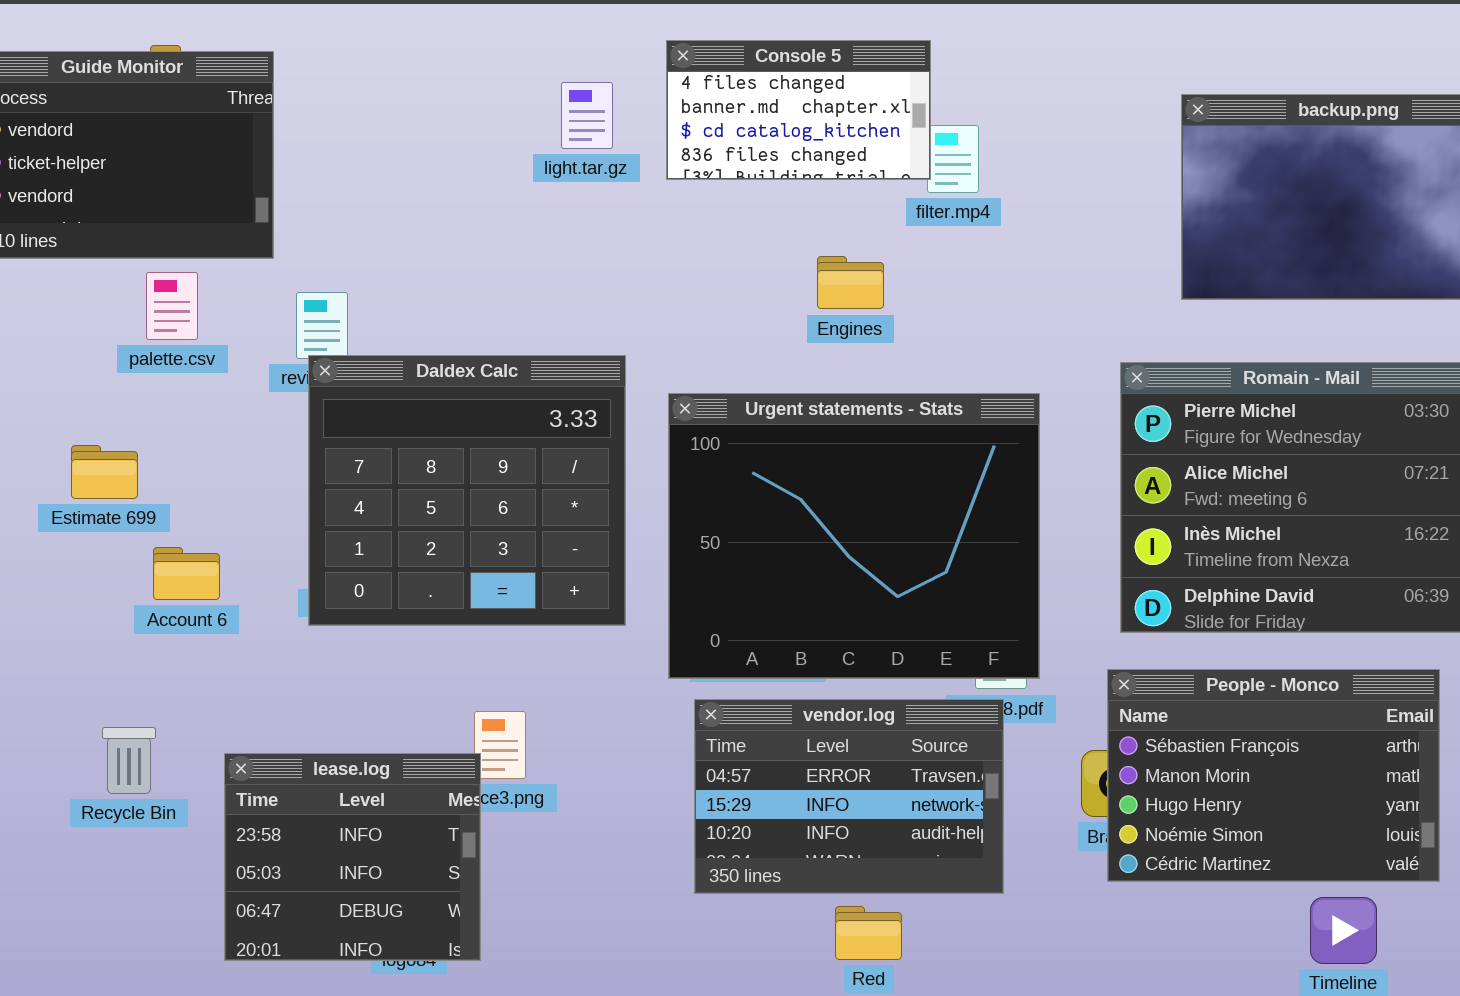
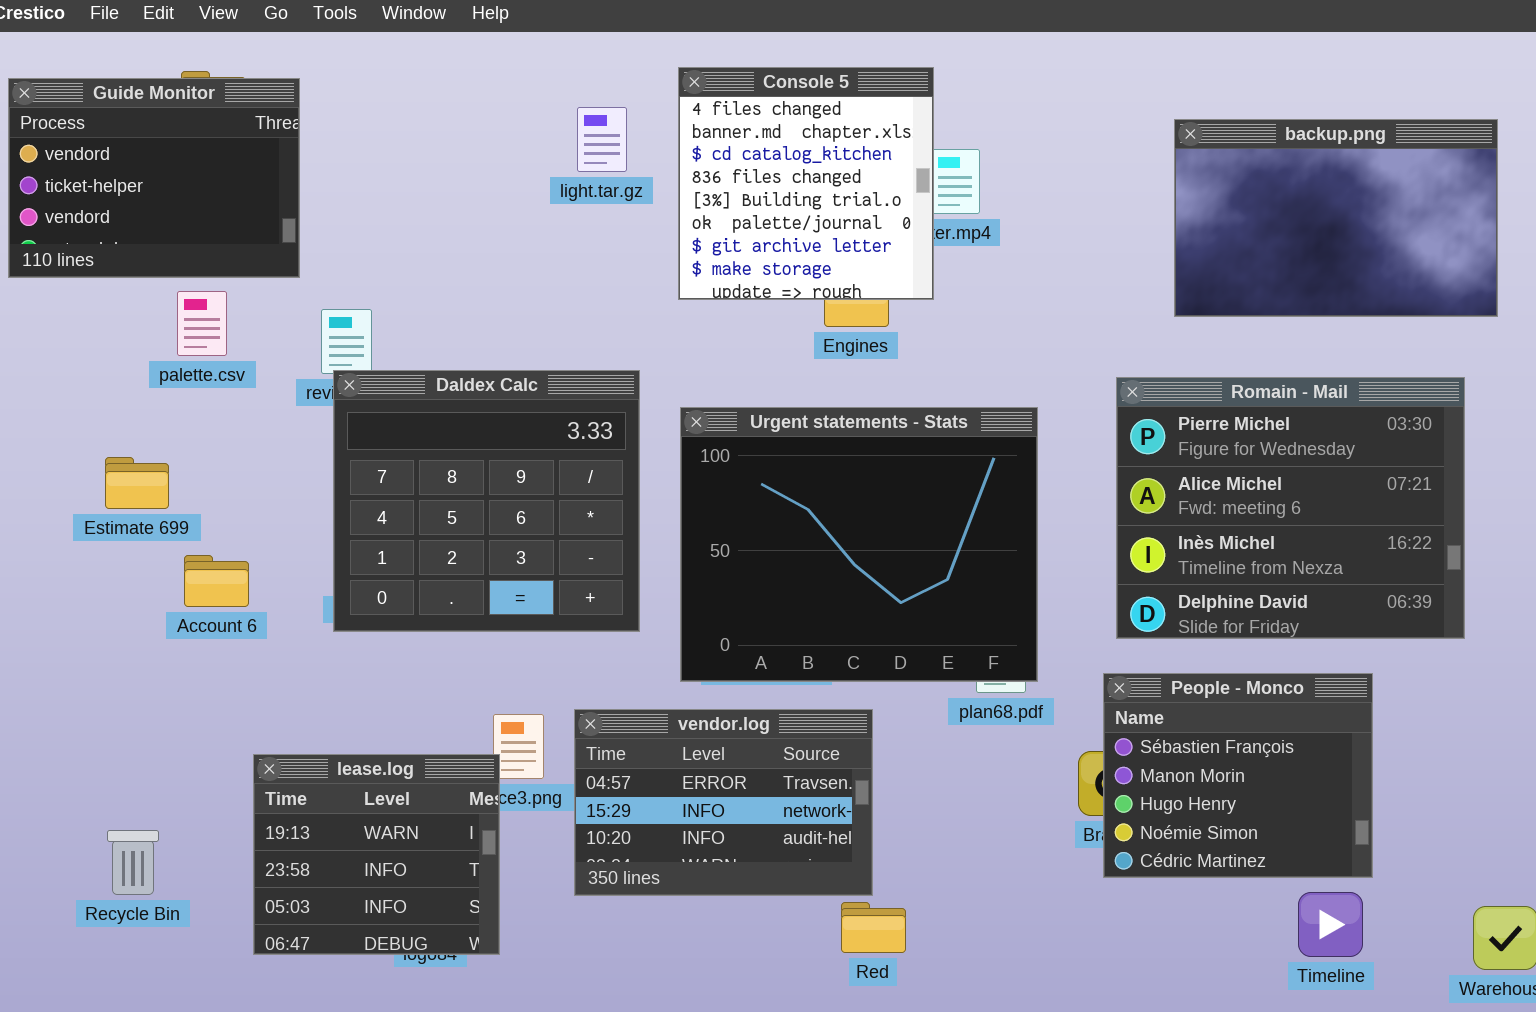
Console 5: [666,40,931,180] -> [678,67,934,300], resized
People - Monco: [1107,669,1440,882] -> [1103,673,1373,878], resized
vendor.log: [694,699,1004,894] -> [574,709,873,896], moved
Recycle Bin: [102,727,156,794] -> [107,830,159,895], moved
lease.log: [224,753,481,961] -> [253,754,500,955], scrolled up 1 row

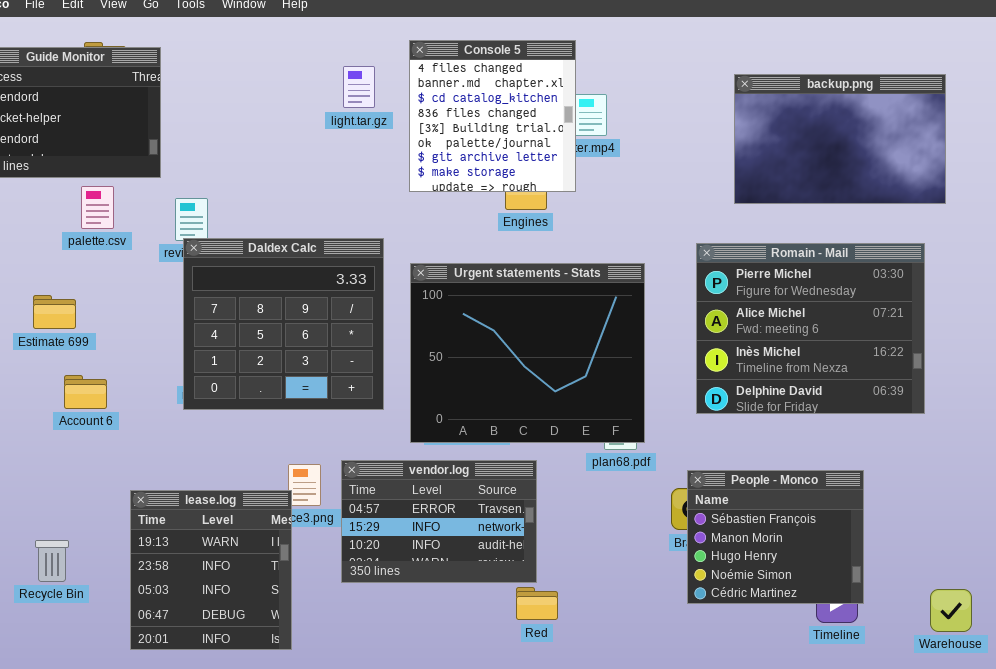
Account 6: [184,555,249,607] -> [64,375,107,409], moved
People - Monco: [1103,673,1373,878] -> [687,470,864,604], moved
lease.log: [253,754,500,955] -> [130,490,292,650], resized

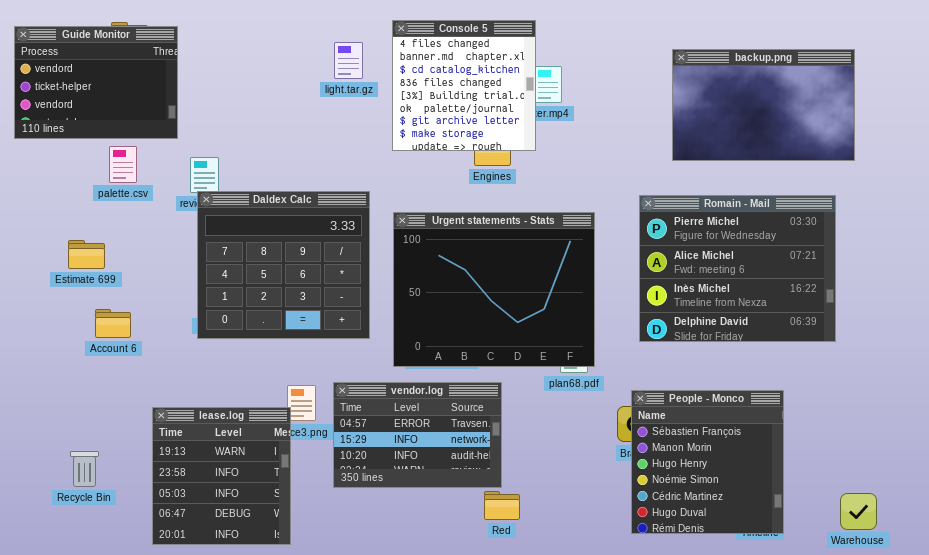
People - Monco: [687,470,864,604] -> [631,390,784,534], resized

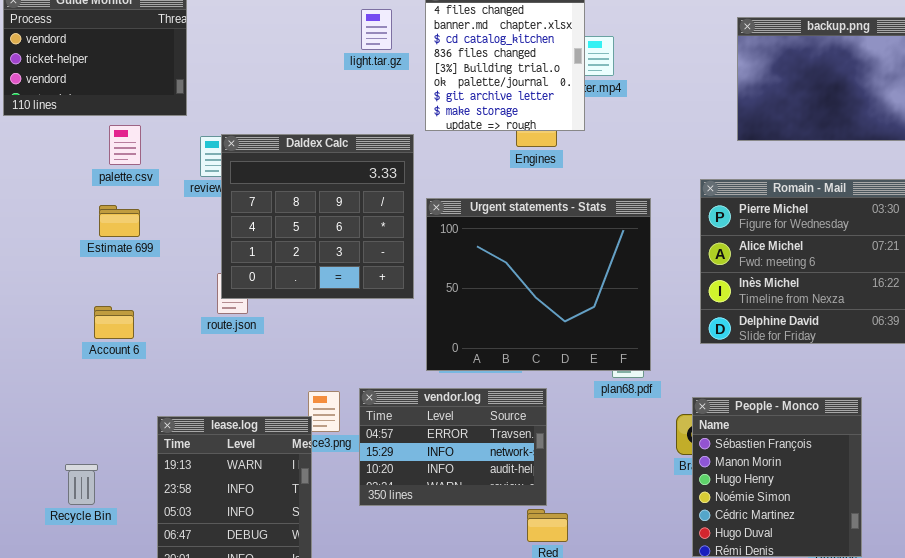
Daldex Calc: [197,191,370,339] -> [221,134,414,299], moved
Estimate 699: [68,240,105,269] -> [99,205,140,237], moved

